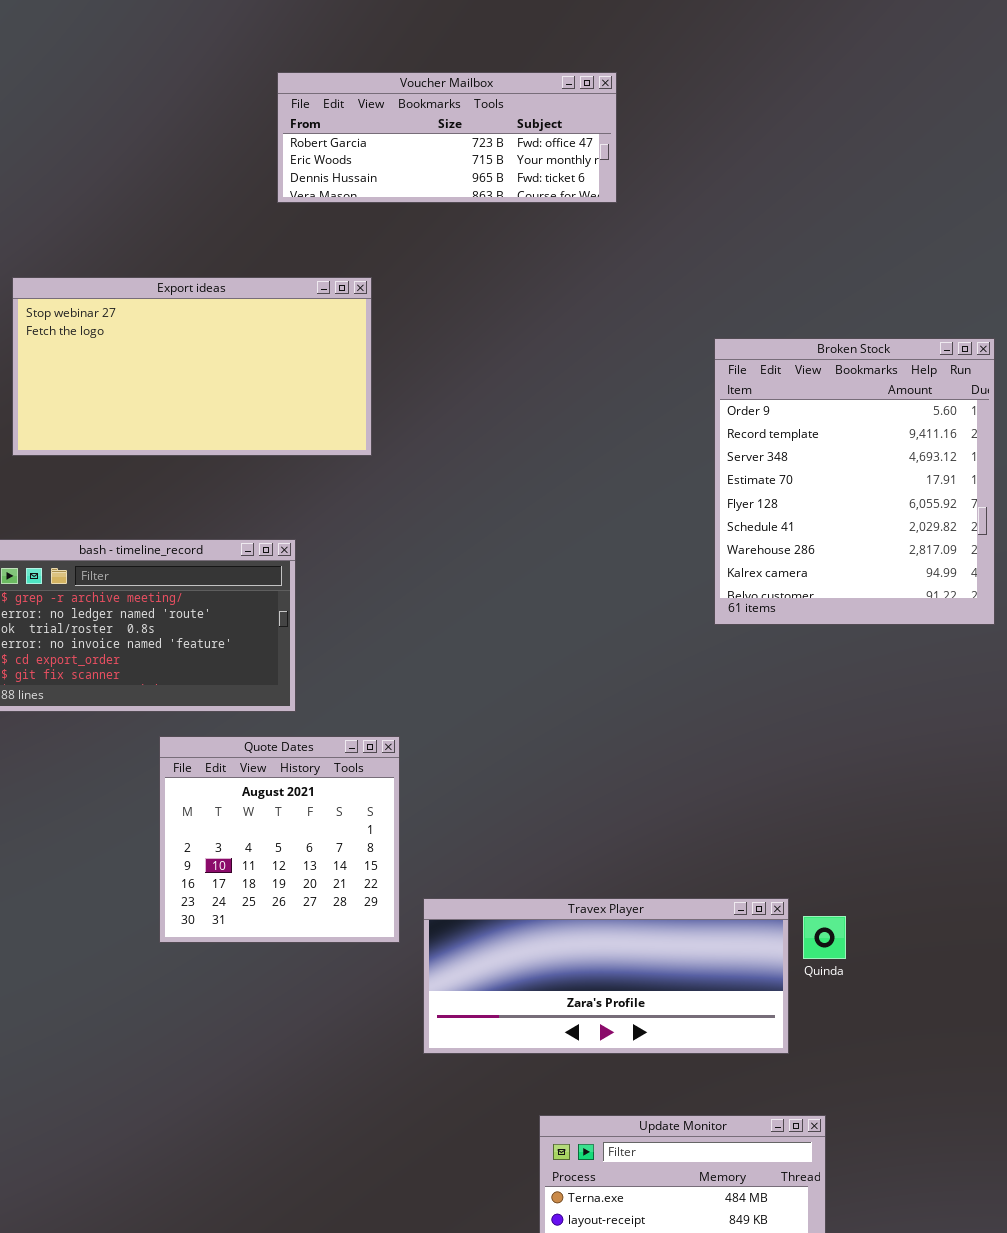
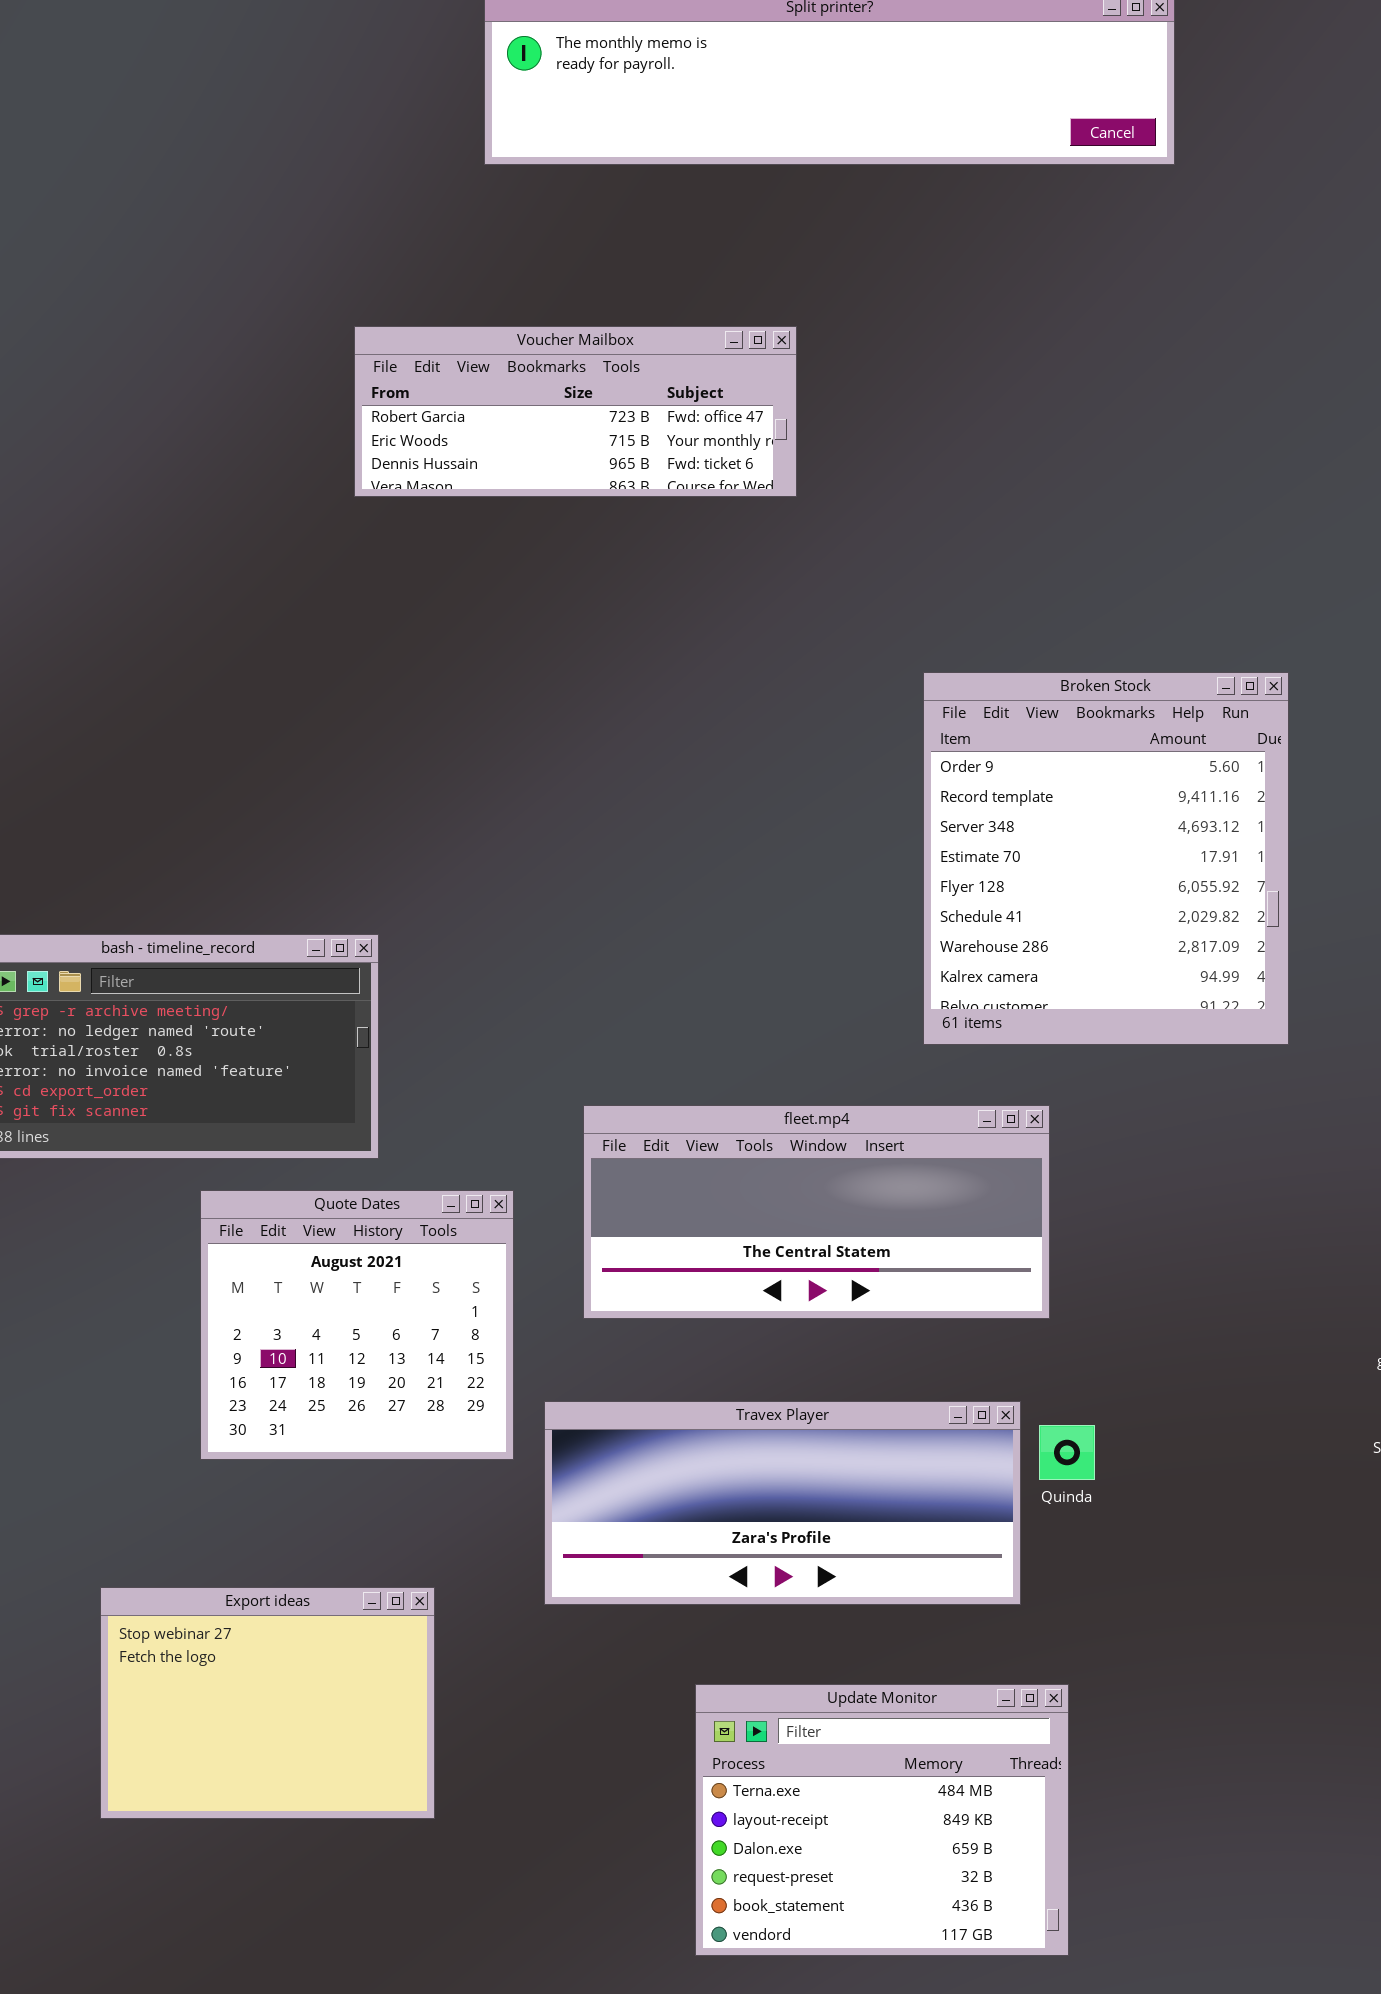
Export ideas: [12,277,372,456] -> [100,1587,435,1819], moved, resized
fleet.mp4: none -> [583,1105,1050,1319], opened

